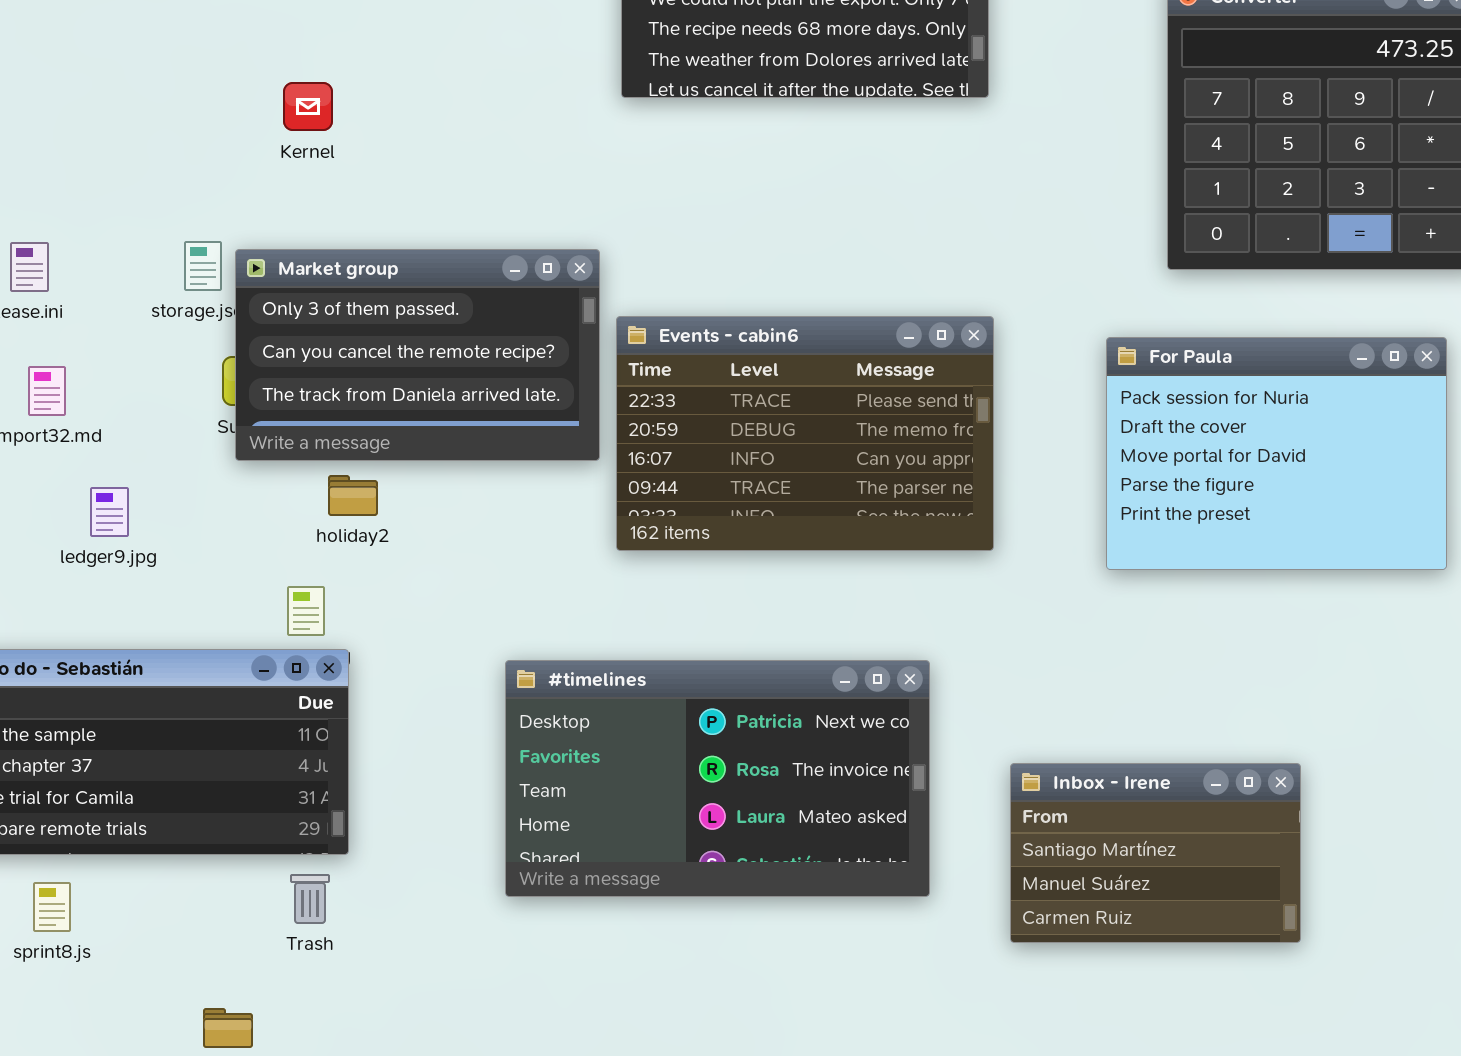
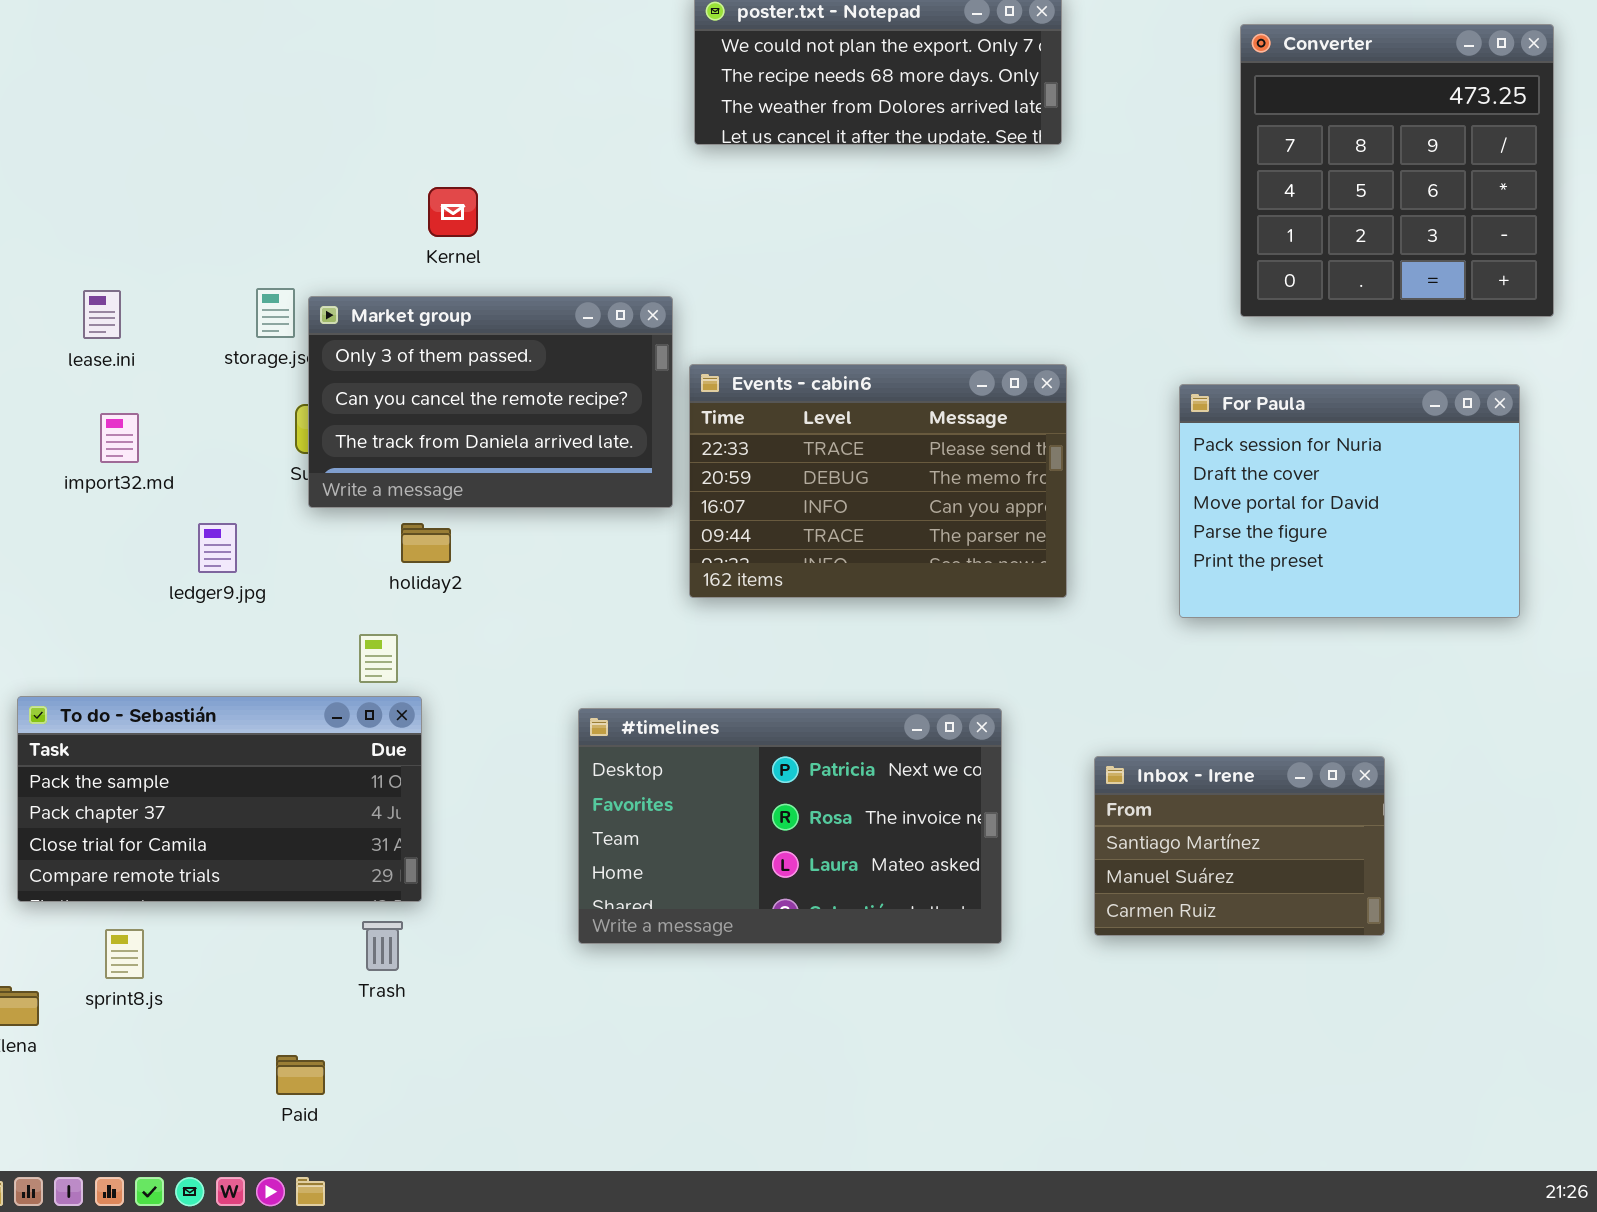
Kernel: [283,82,333,131] -> [428,187,478,237], moved
ledger9.jpg: [90,487,129,537] -> [198,523,237,573], moved
Inbox - Irene: [1010,763,1301,943] -> [1094,756,1385,936], moved

